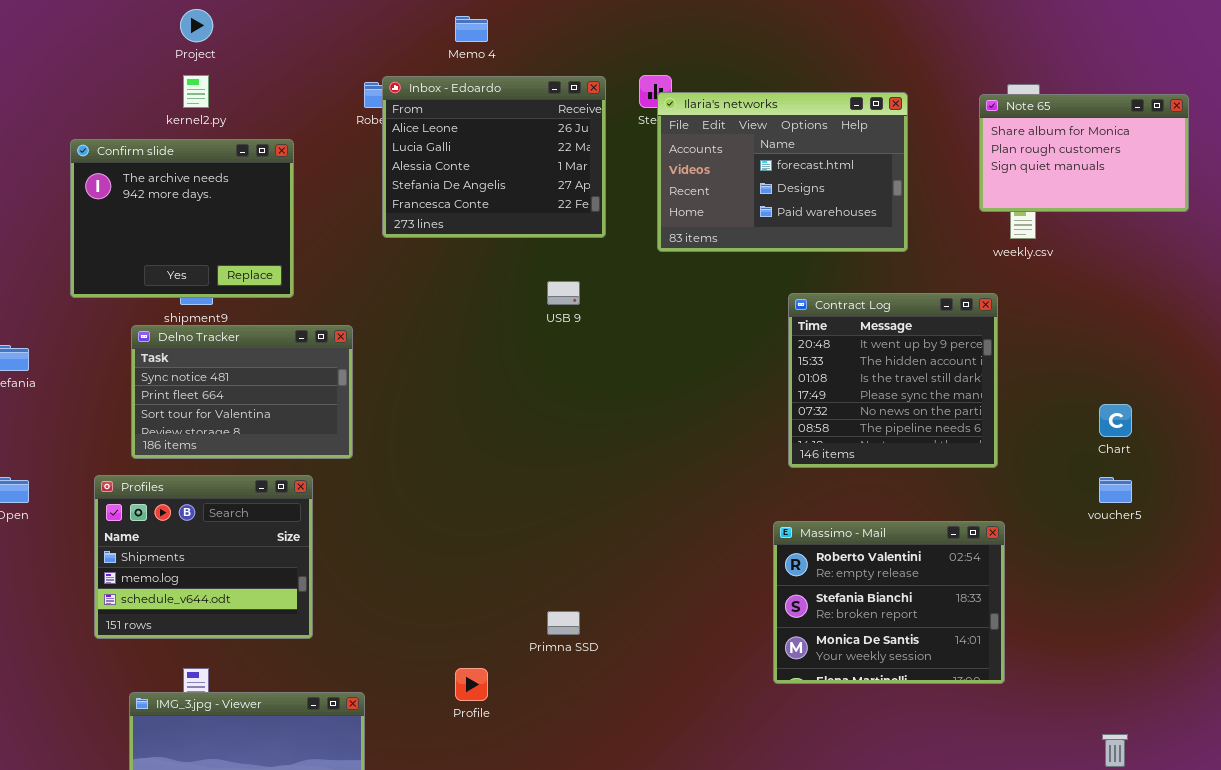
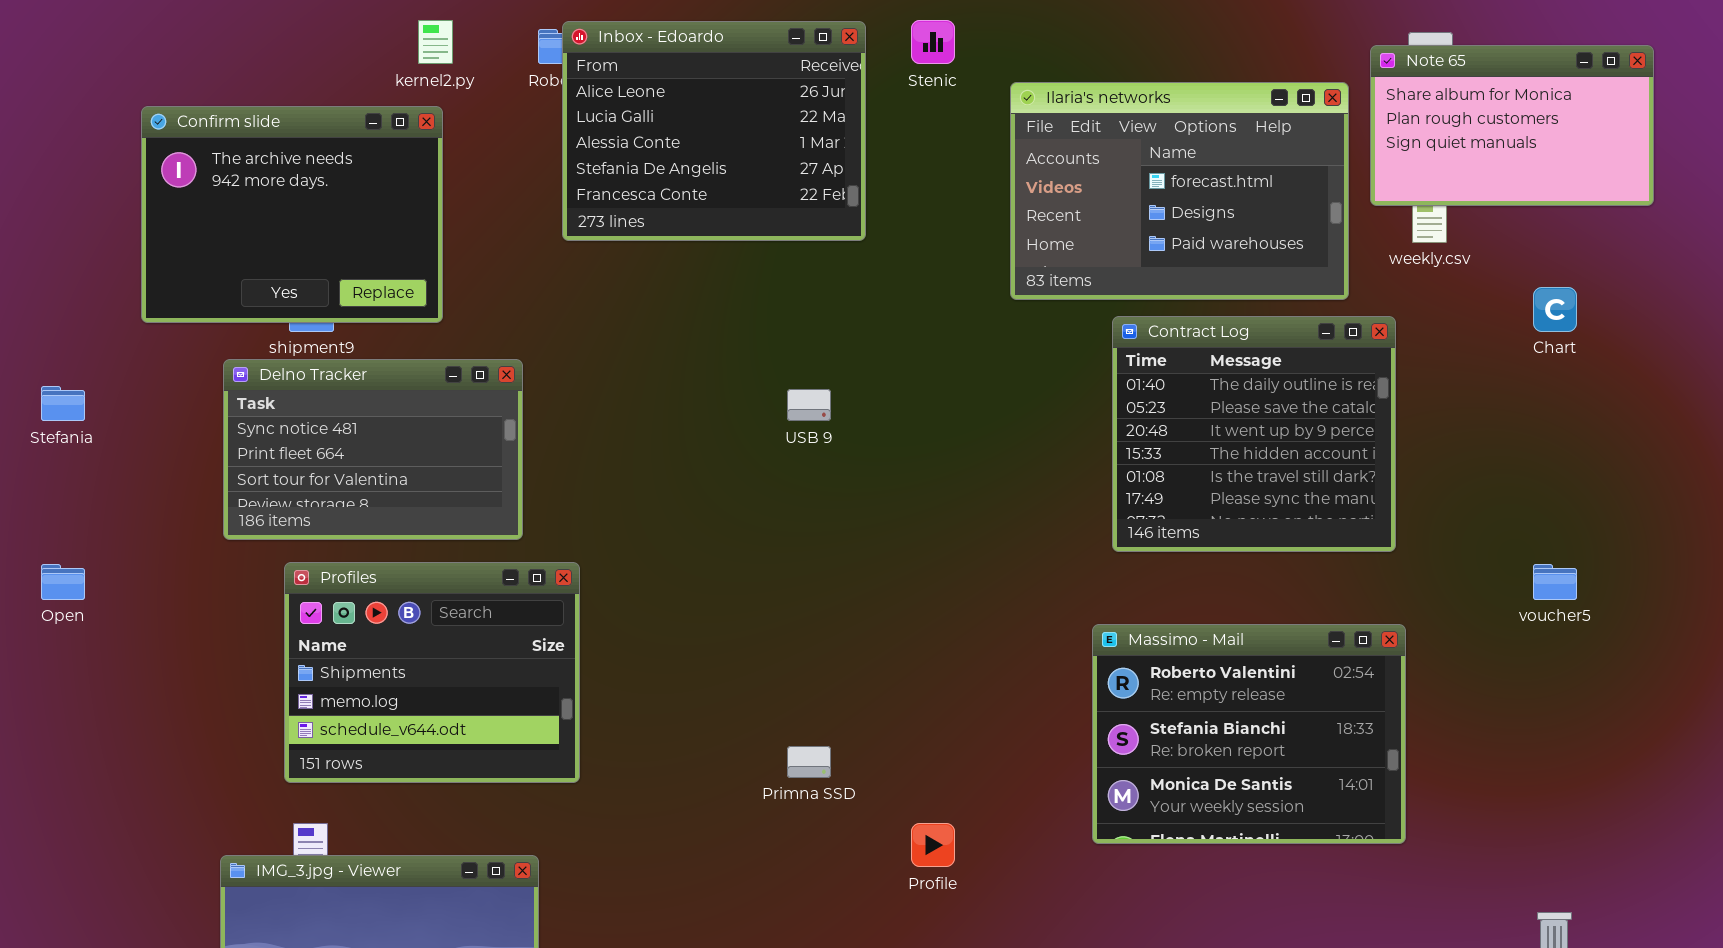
kernel2.py: [183,75,209,108] -> [418,20,453,64], moved
Ilaria's networks: [657,92,908,252] -> [1010,82,1349,300], moved
USB 9: [547,281,580,305] -> [787,389,831,421], moved
Contract Log: [788,293,998,468] -> [1112,316,1396,552], scrolled up 2 rows
Chart: [1099,404,1132,437] -> [1533,287,1577,332], moved
Profiles: [94,475,313,639] -> [284,562,580,783], moved
Profile: [455,668,488,701] -> [911,823,955,867], moved

